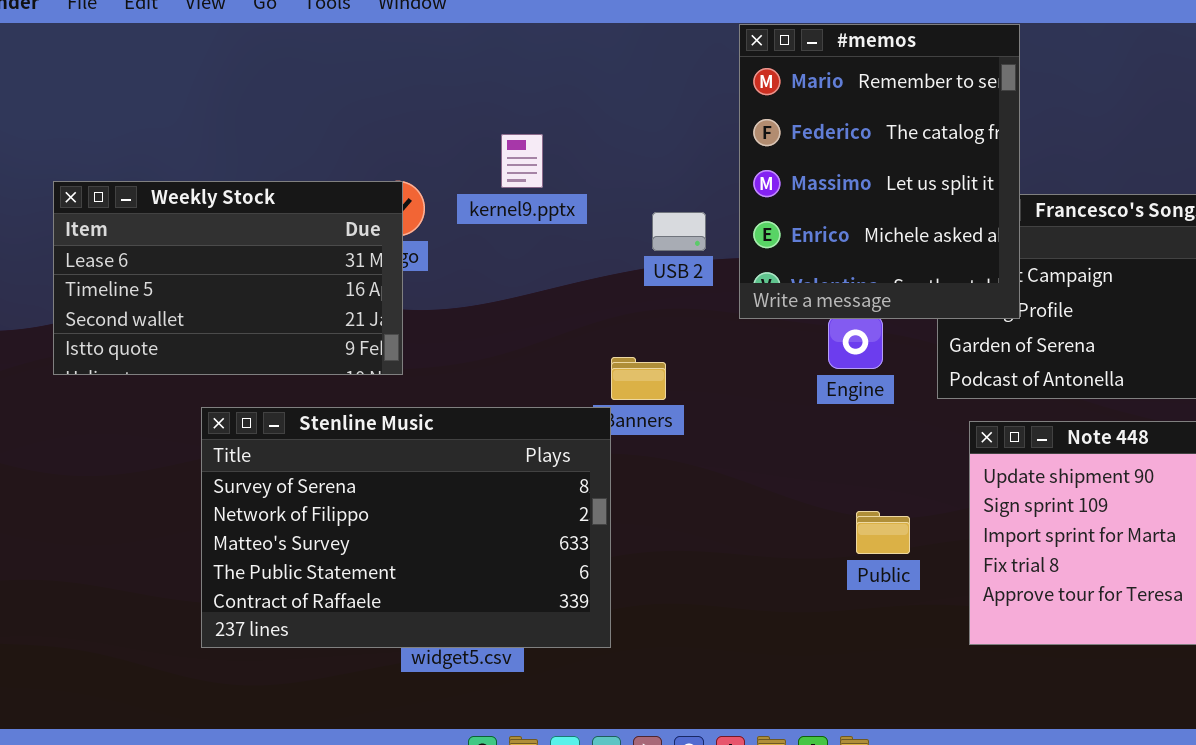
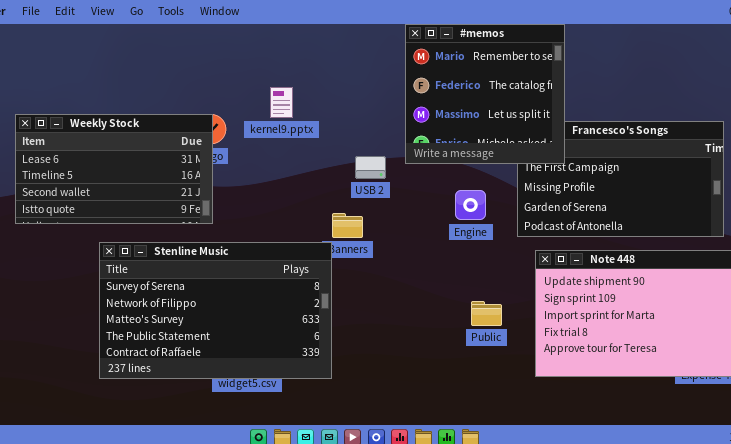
#memos: [739,24,1020,319] -> [405,24,565,164], resized
USB 2: [652,212,706,251] -> [355,156,386,179], moved

